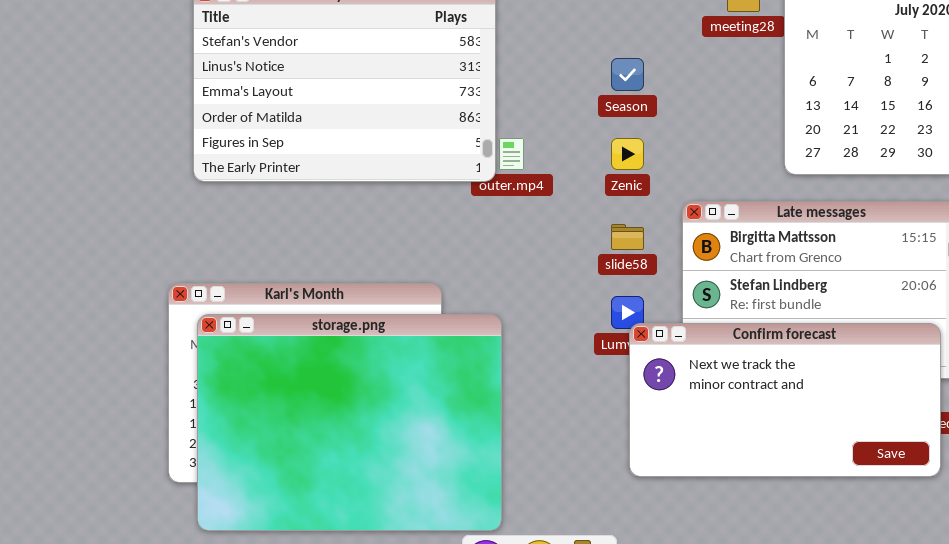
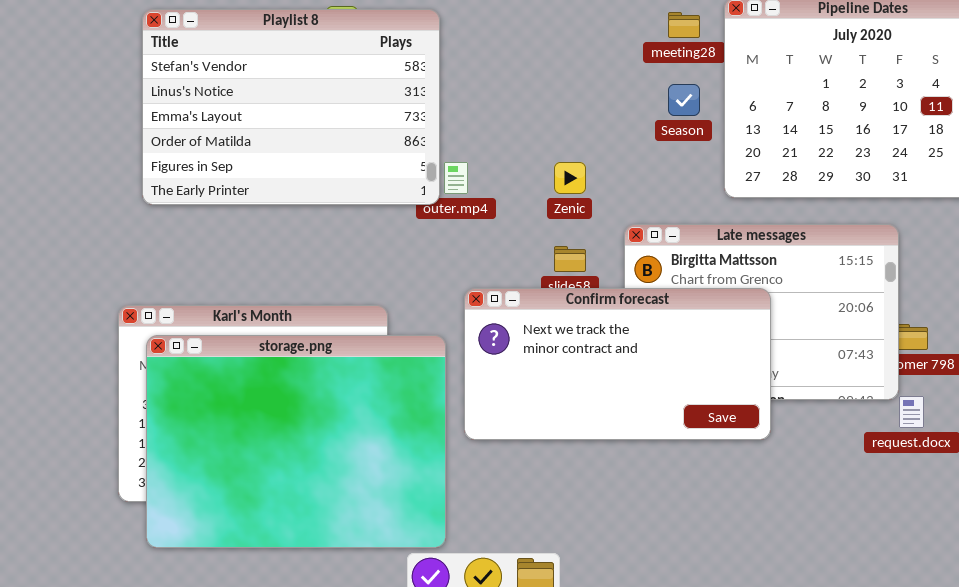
Season: [611,58,644,91] -> [668,84,700,116], moved
Confirm forecast: [629,323,941,477] -> [464,288,771,440], moved

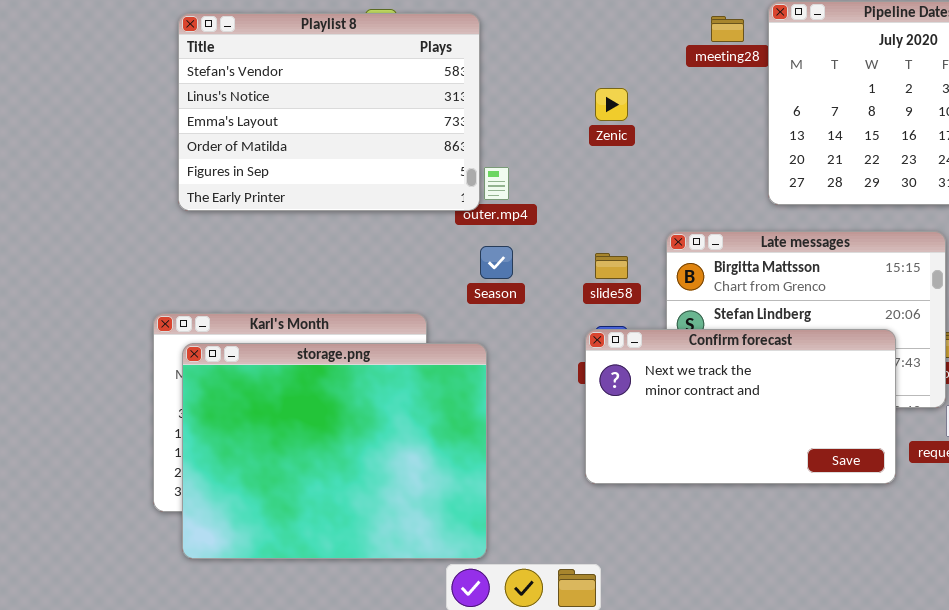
Season: [668,84,700,116] -> [480,246,513,279], moved
Zenic: [554,162,586,194] -> [595,88,628,121], moved
Confirm forecast: [464,288,771,440] -> [585,329,896,484], moved

